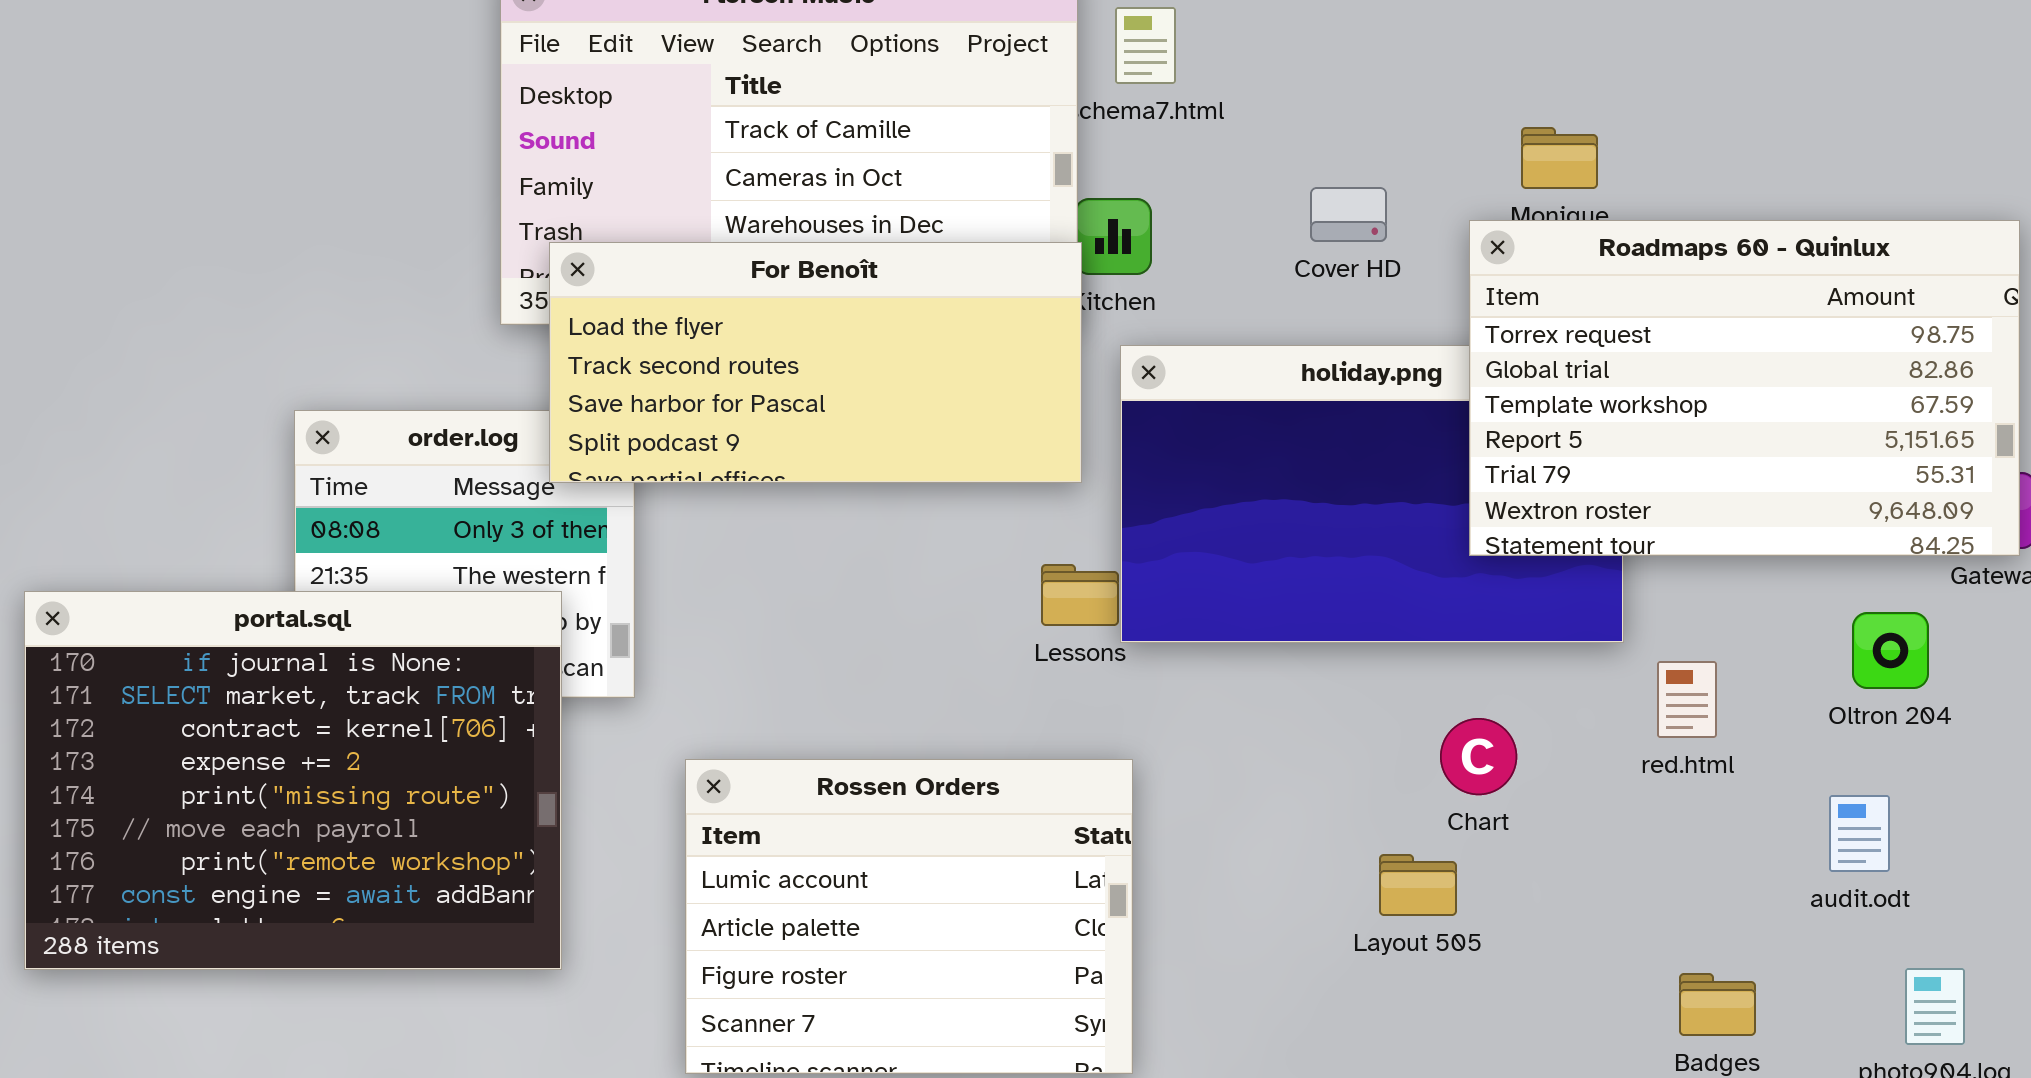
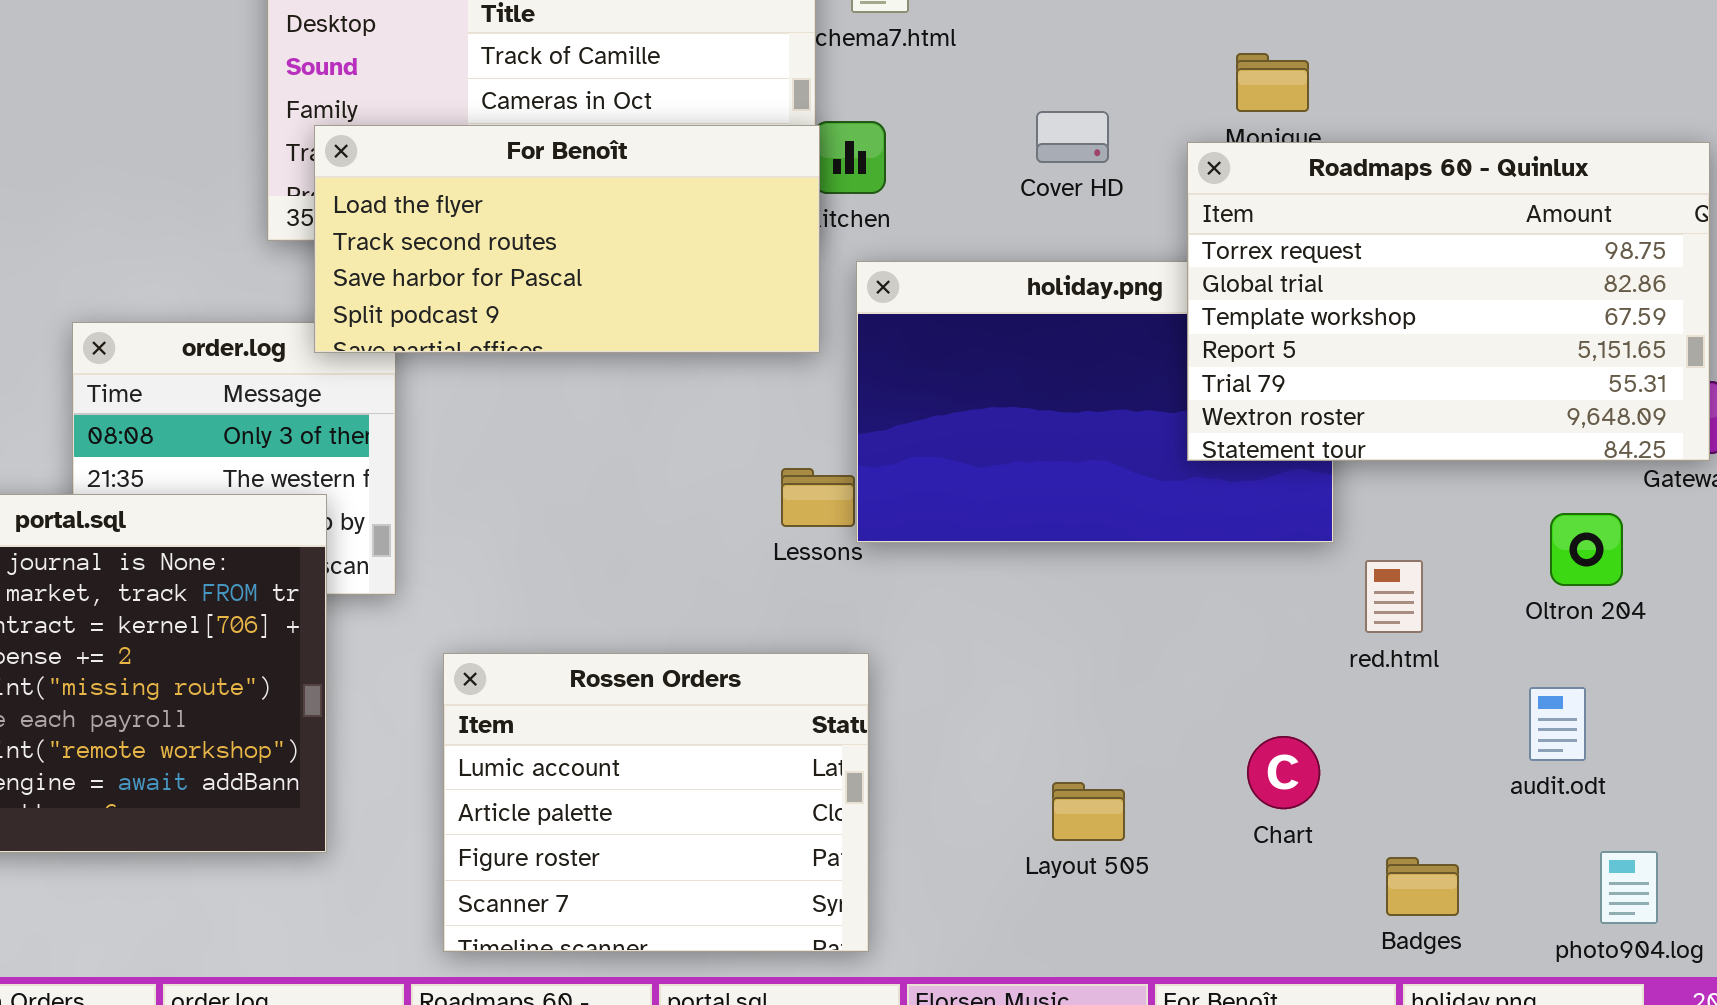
For Benoît: [549,242,1082,483] -> [314,125,820,353], moved
Chart: [1440,718,1517,795] -> [1247,736,1320,809], moved
Layout 505: [1379,854,1457,916] -> [1052,782,1125,841], moved

